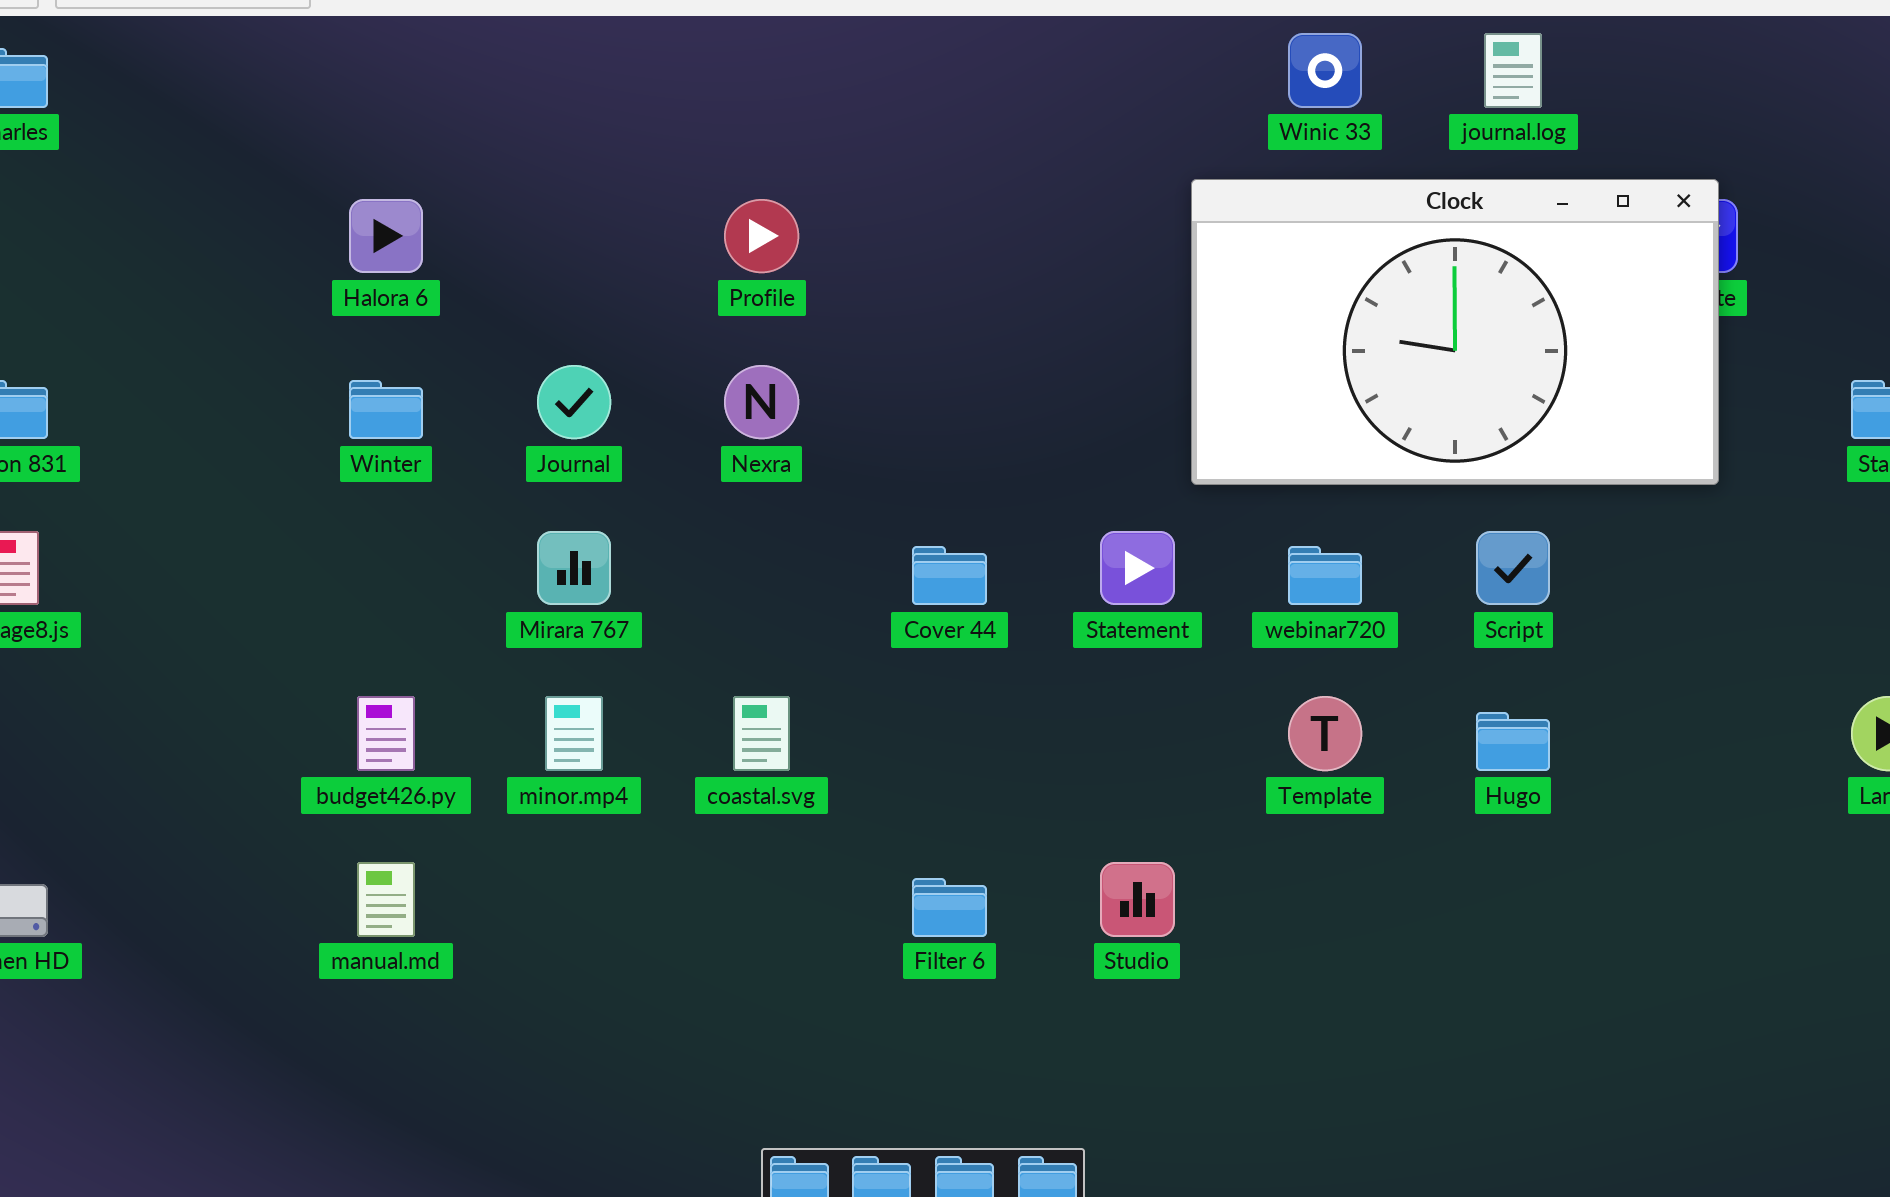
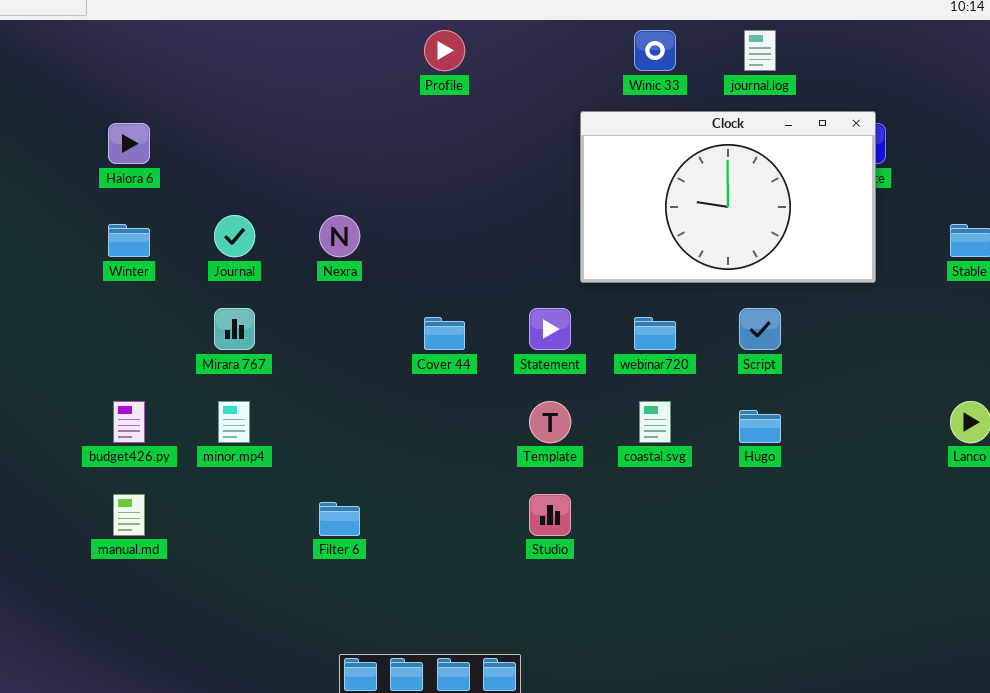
Profile: [724,199,799,273] -> [424,30,465,71], moved
coastal.svg: [733,696,790,771] -> [639,401,671,443], moved
Template: [1288,696,1362,771] -> [529,401,571,443], moved
Filter 6: [912,878,987,937] -> [319,502,360,536], moved

